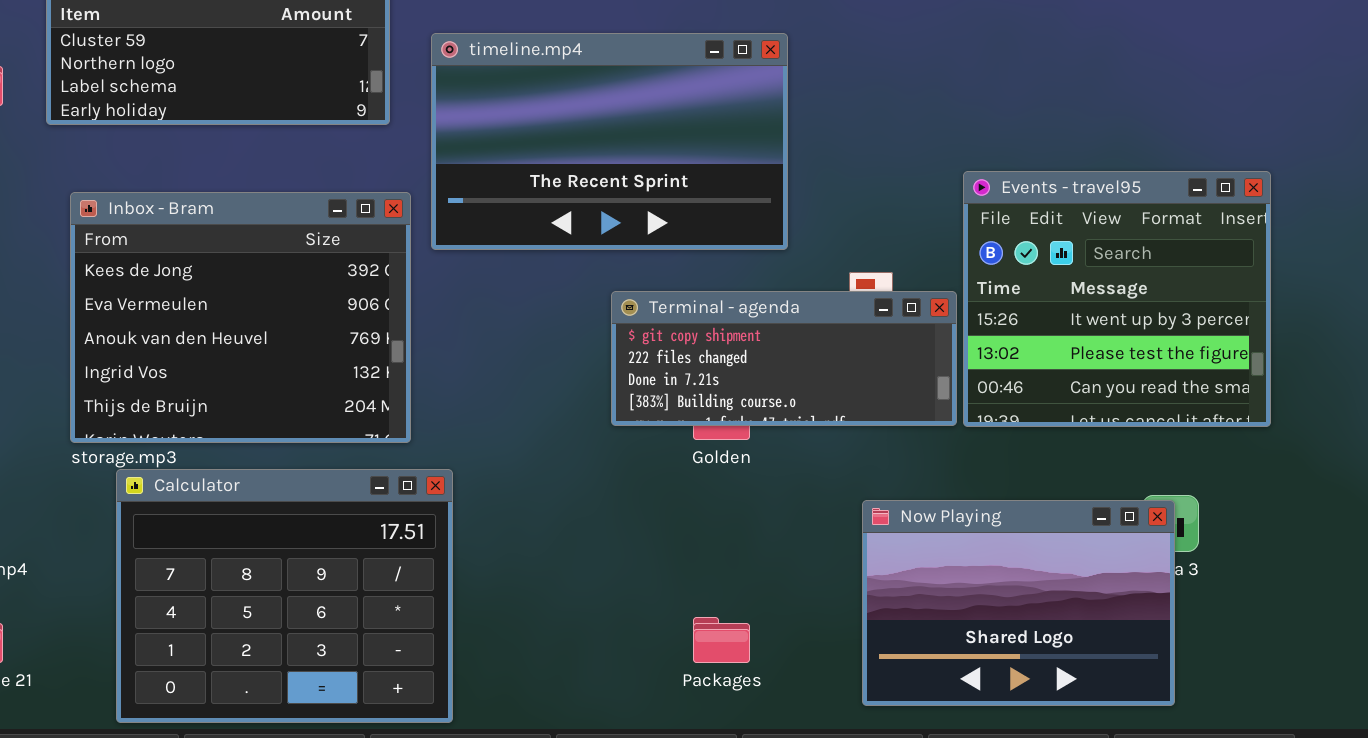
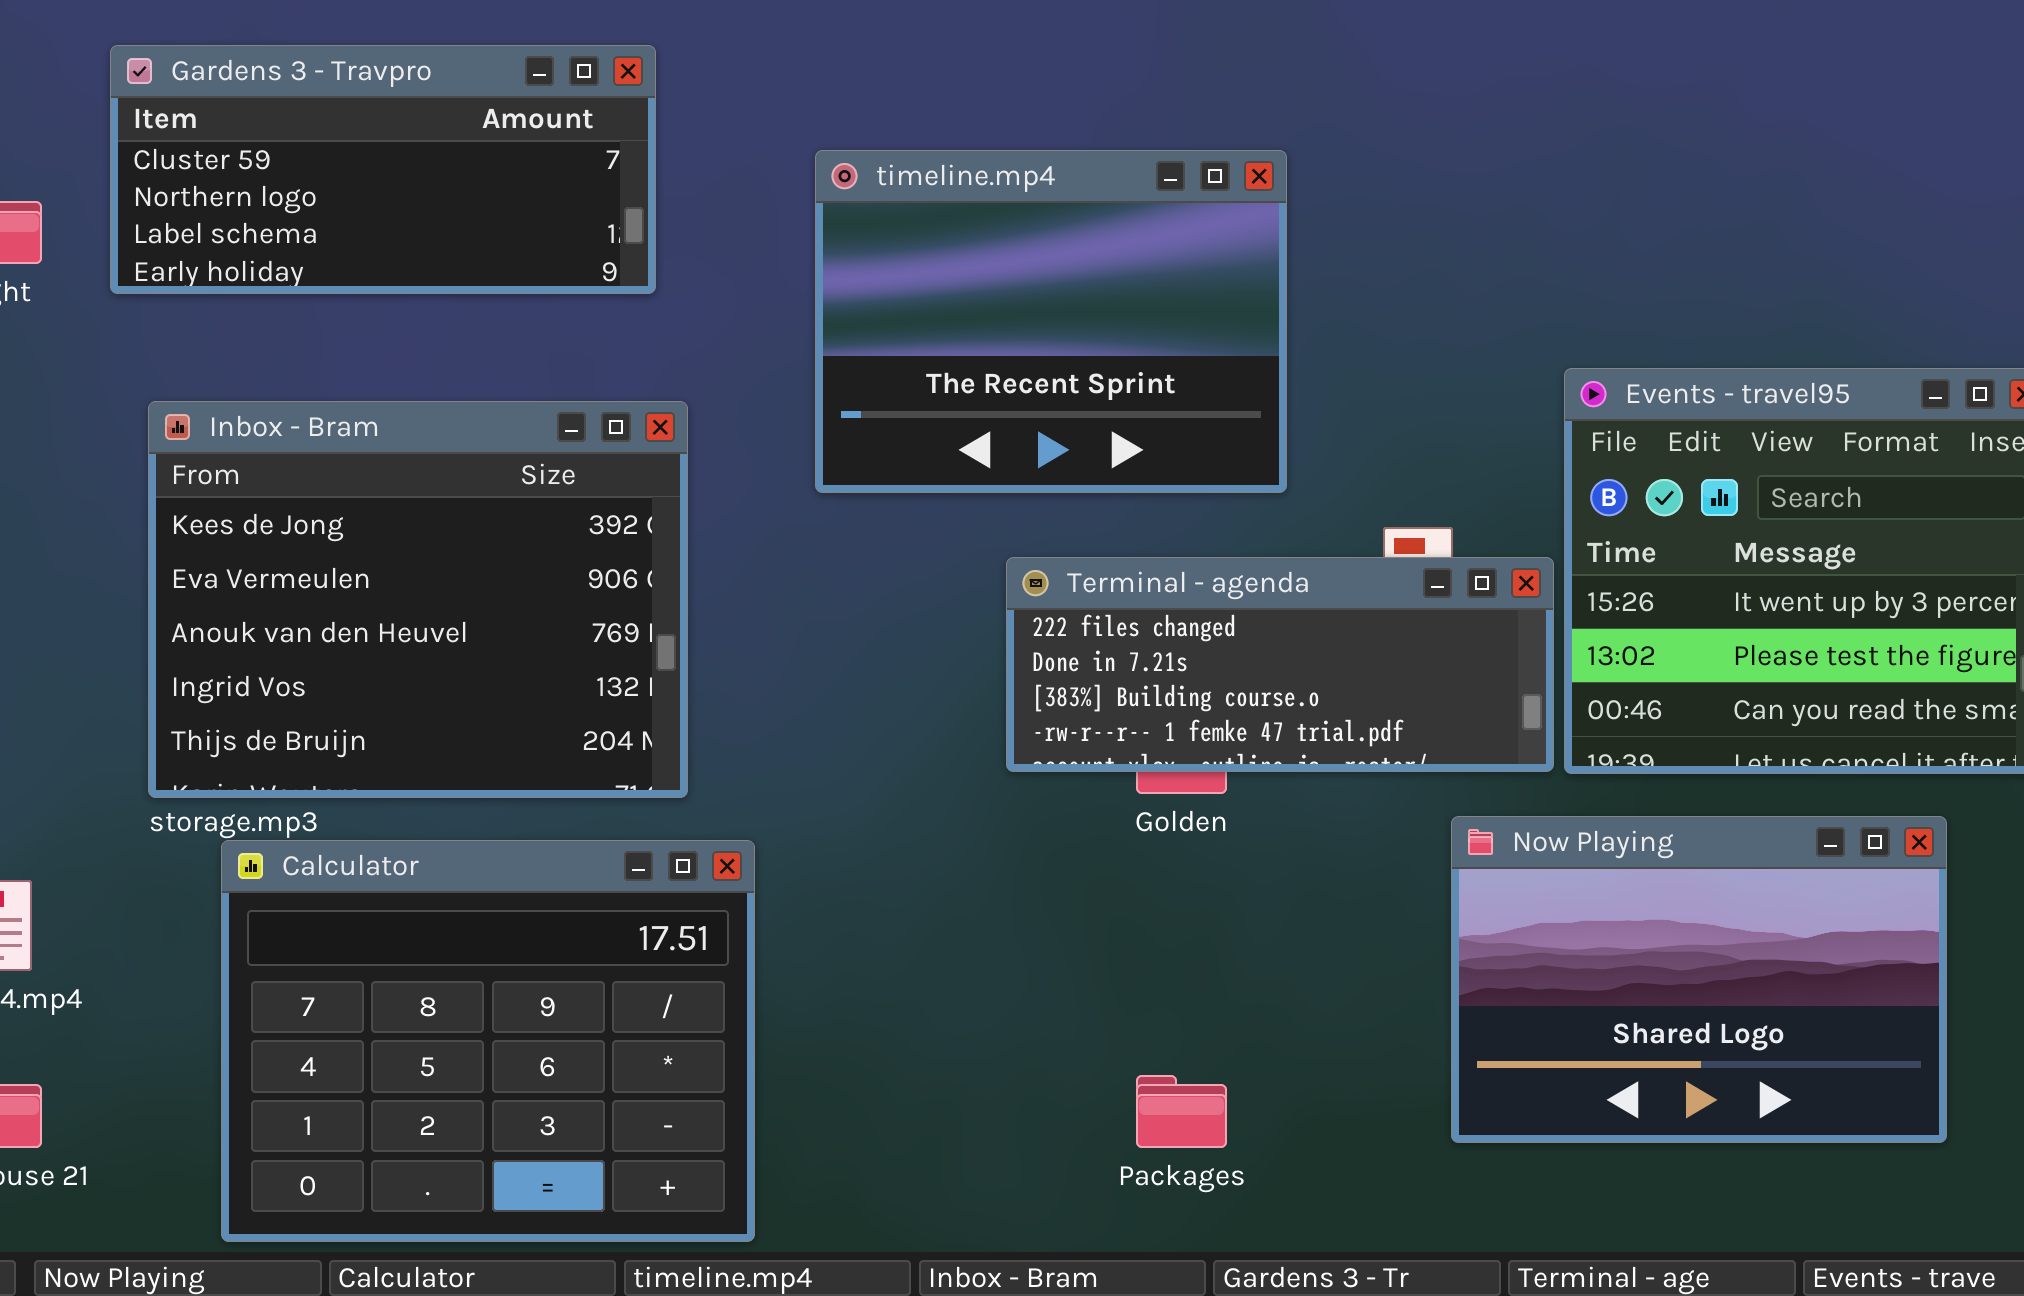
timeline.mp4: [431,33,788,250] -> [815,150,1287,493], resized
Terminal - agenda: [611,291,957,426] -> [1006,557,1554,772], scrolled down 1 row
Now Playing: [862,500,1175,706] -> [1451,816,1947,1143], moved

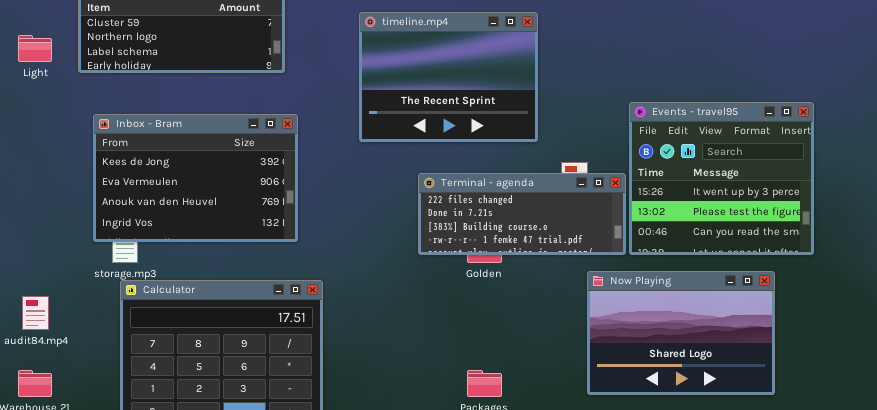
timeline.mp4: [815,150,1287,493] -> [359,12,538,142], moved
Inbox - Bram: [148,401,688,798] -> [93,114,298,242], resized

